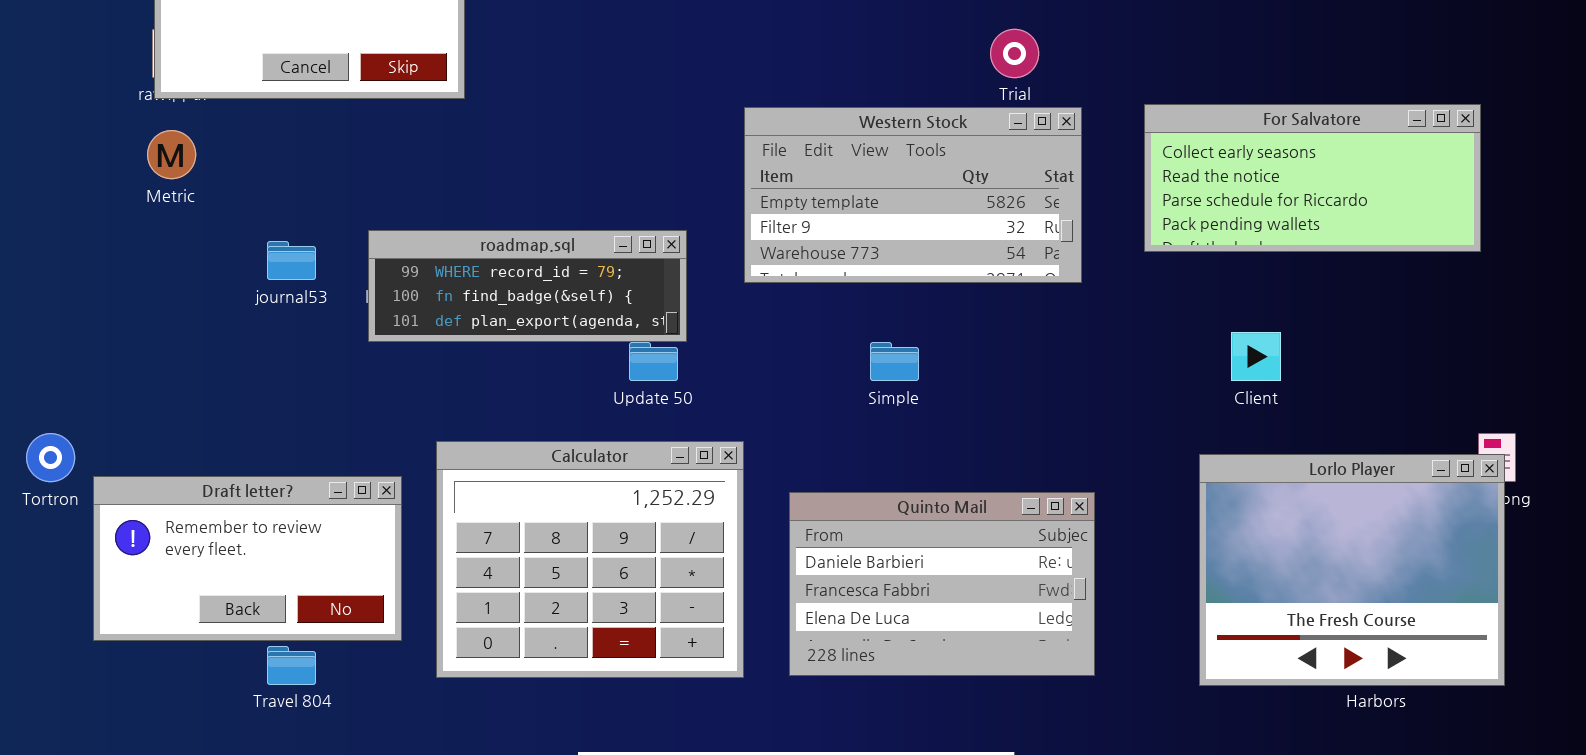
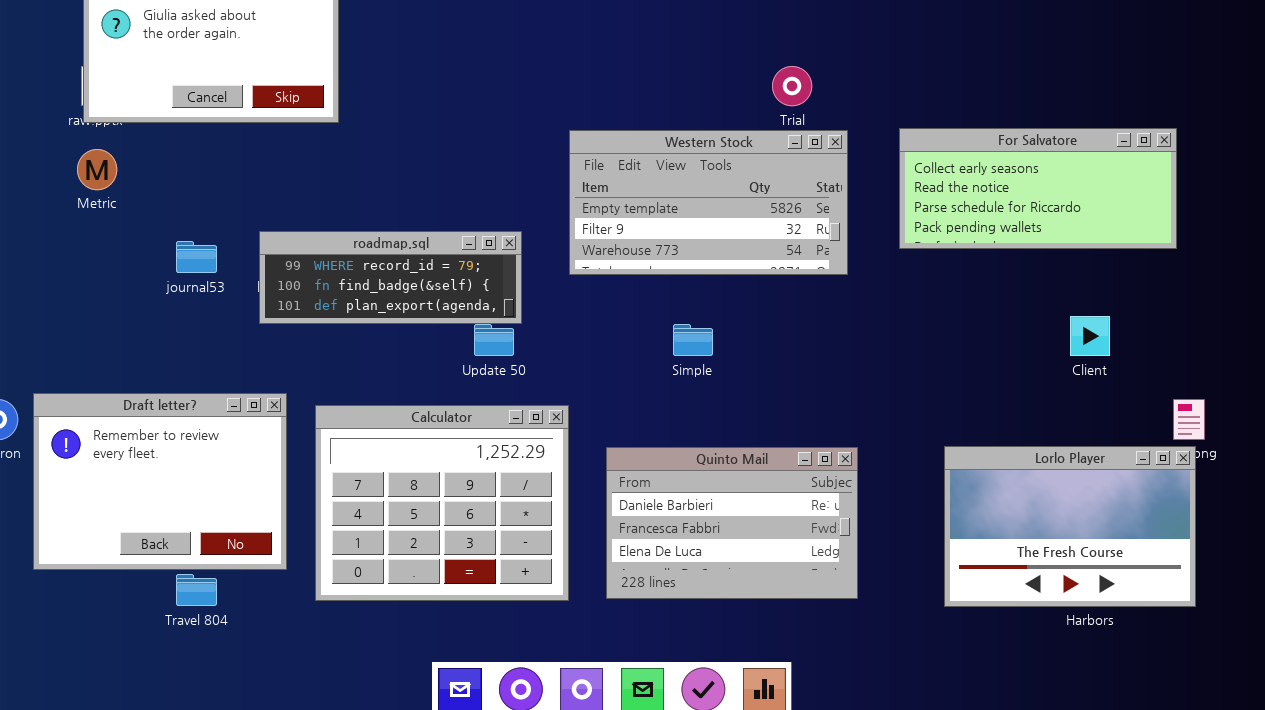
Client: [1231,332,1281,381] -> [1070,316,1110,356], moved
Lorlo Player: [1199,454,1505,686] -> [944,446,1196,607], resized
Draft letter?: [93,476,402,641] -> [33,393,287,570], resized

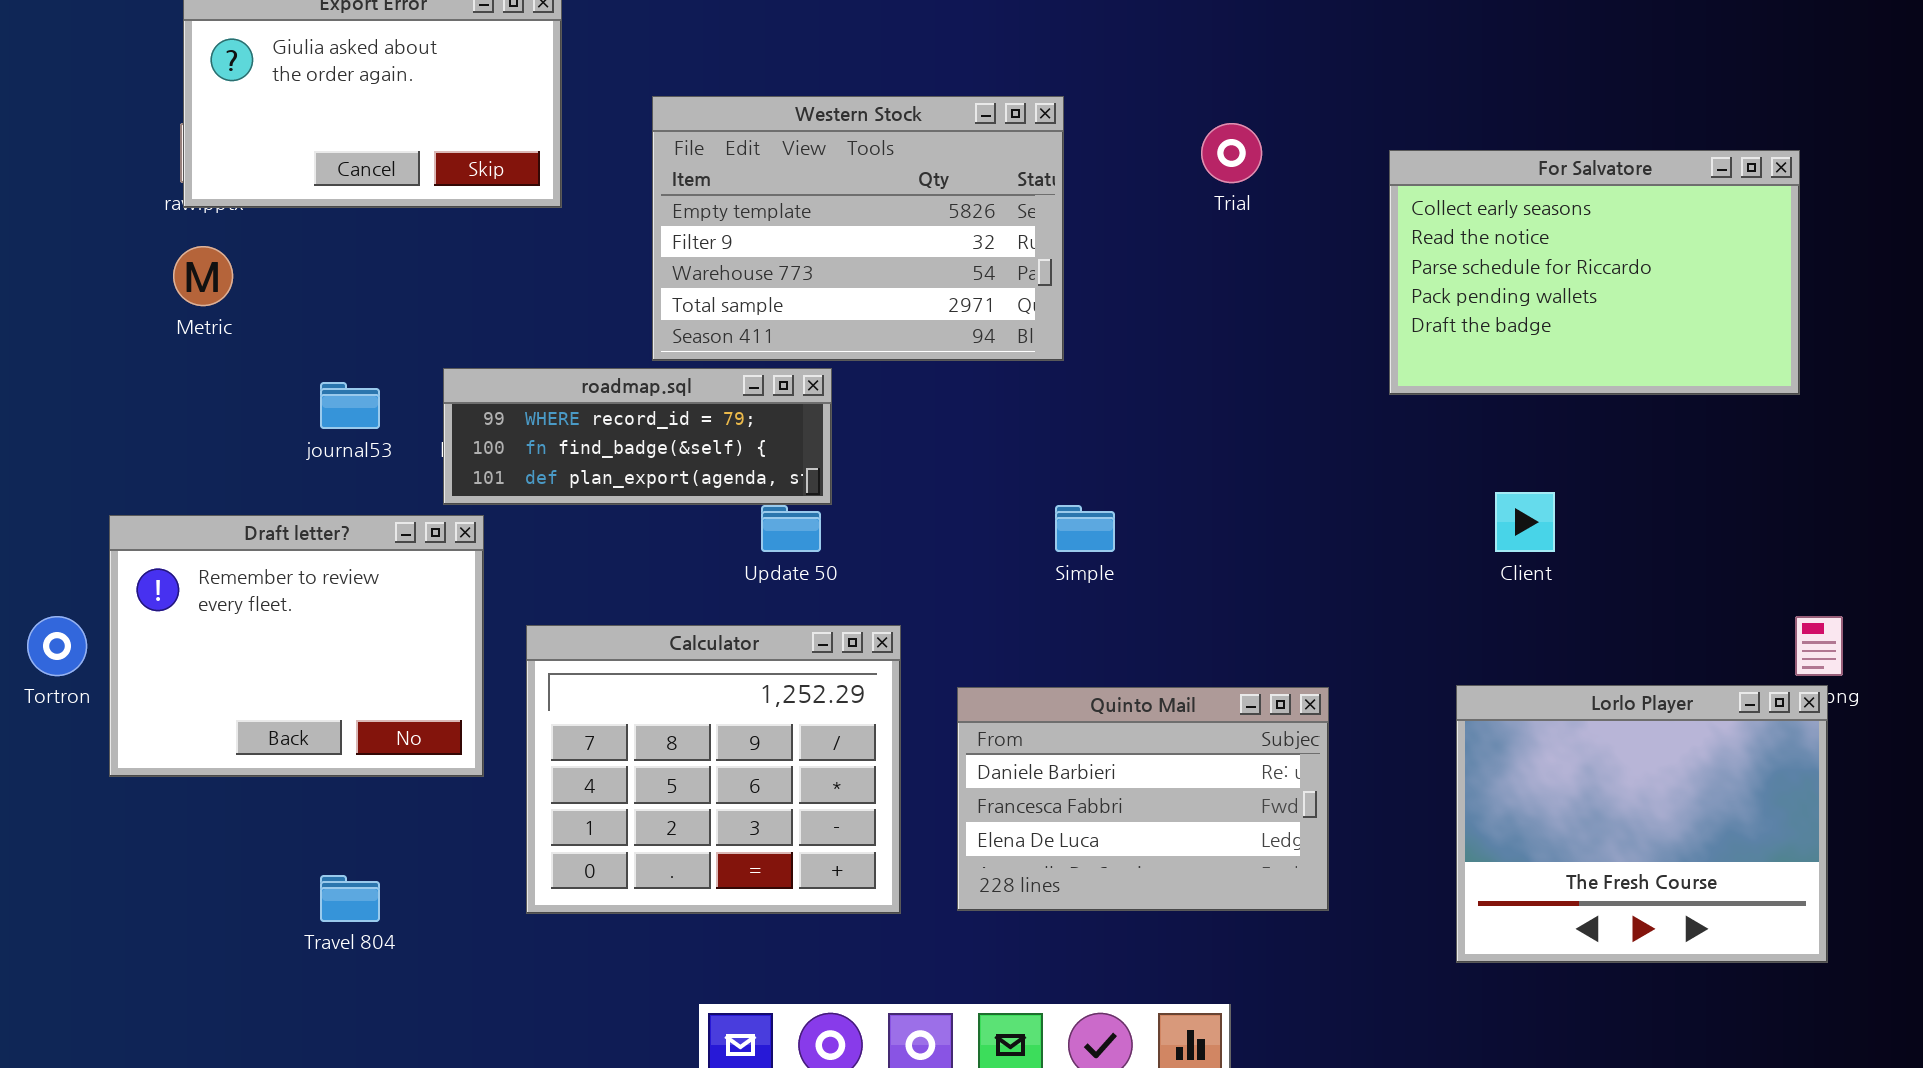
For Salvatore: [899,128,1177,249] -> [1389,150,1800,395], resized
Western Stock: [569,130,848,275] -> [652,96,1064,361], moved, resized
Client: [1070,316,1110,356] -> [1495,492,1555,552], moved
Draft letter?: [33,393,287,570] -> [109,515,484,777], moved
Lorlo Player: [944,446,1196,607] -> [1456,685,1828,963], resized

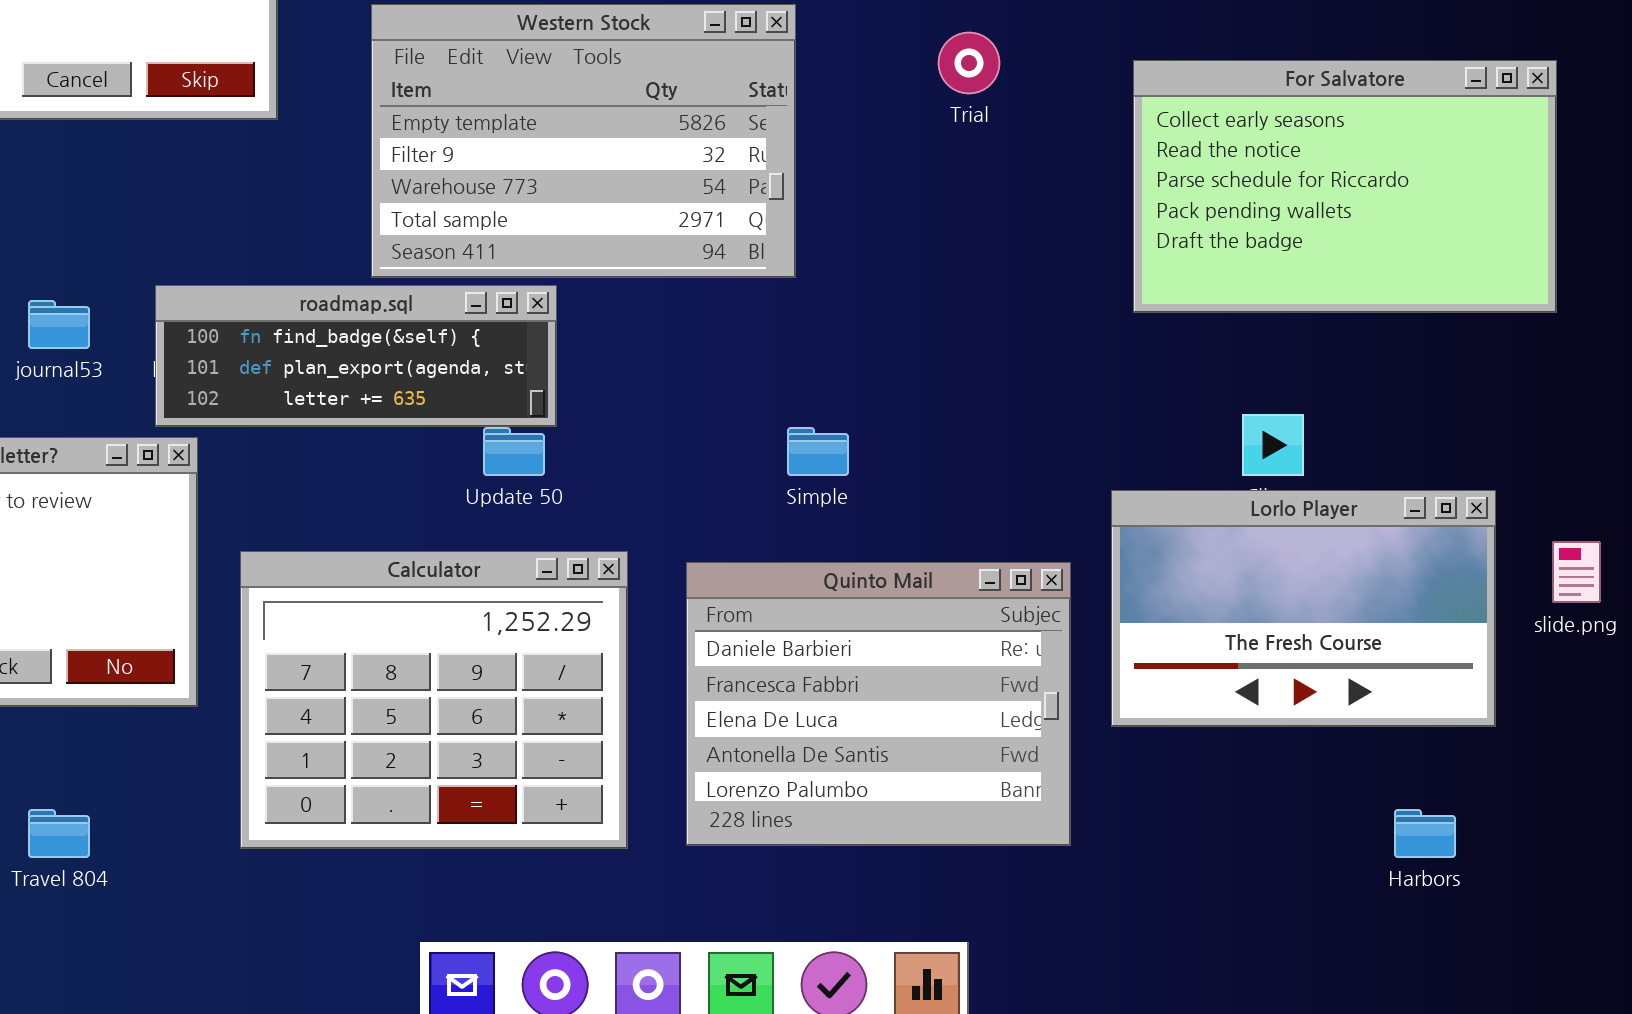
roadmap.sql: [443,368,832,505] -> [155,285,557,427], scrolled down 1 row
Lorlo Player: [1456,685,1828,963] -> [1111,490,1496,727], moved, resized
Quinto Mail: [957,687,1329,911] -> [686,562,1071,846], resized

